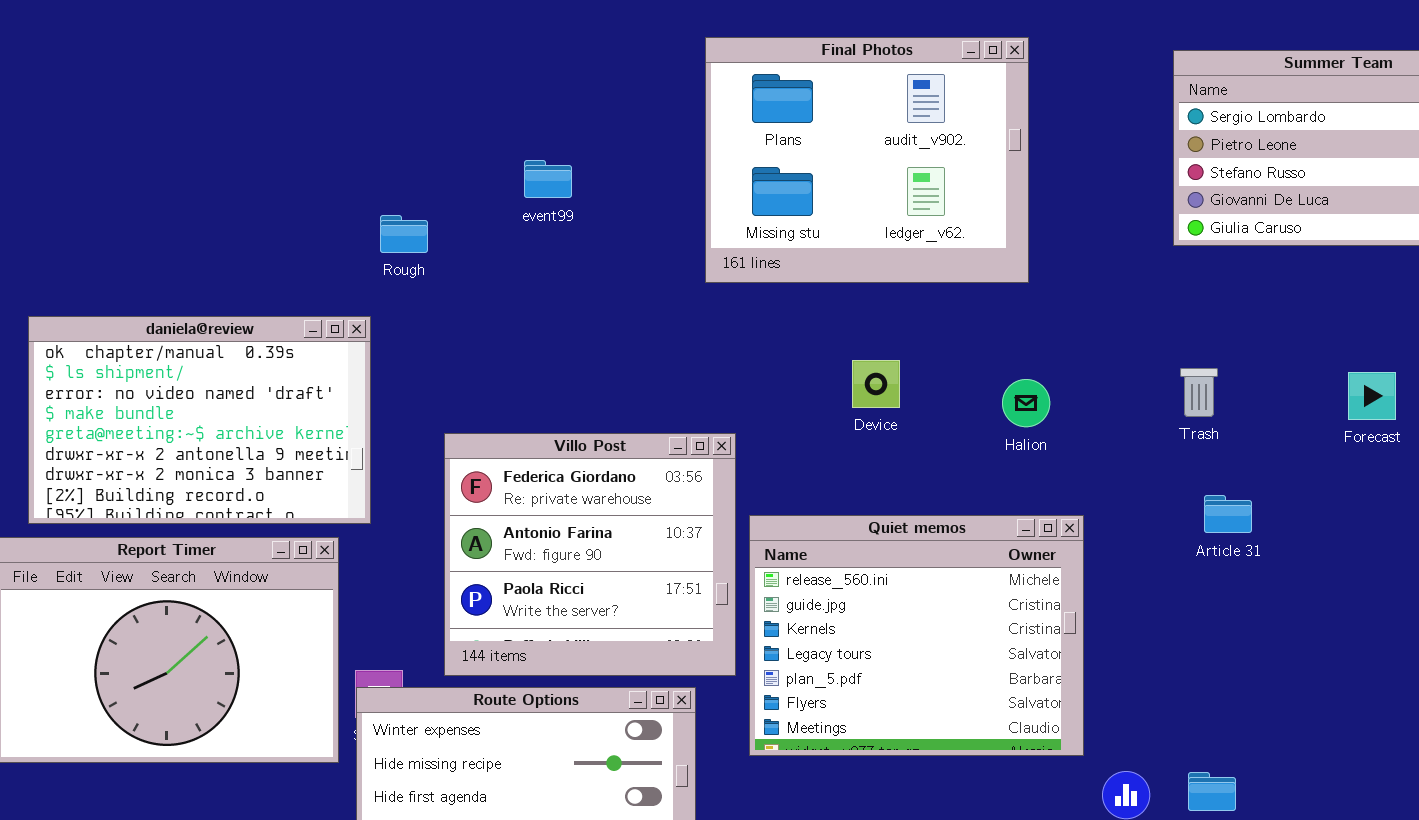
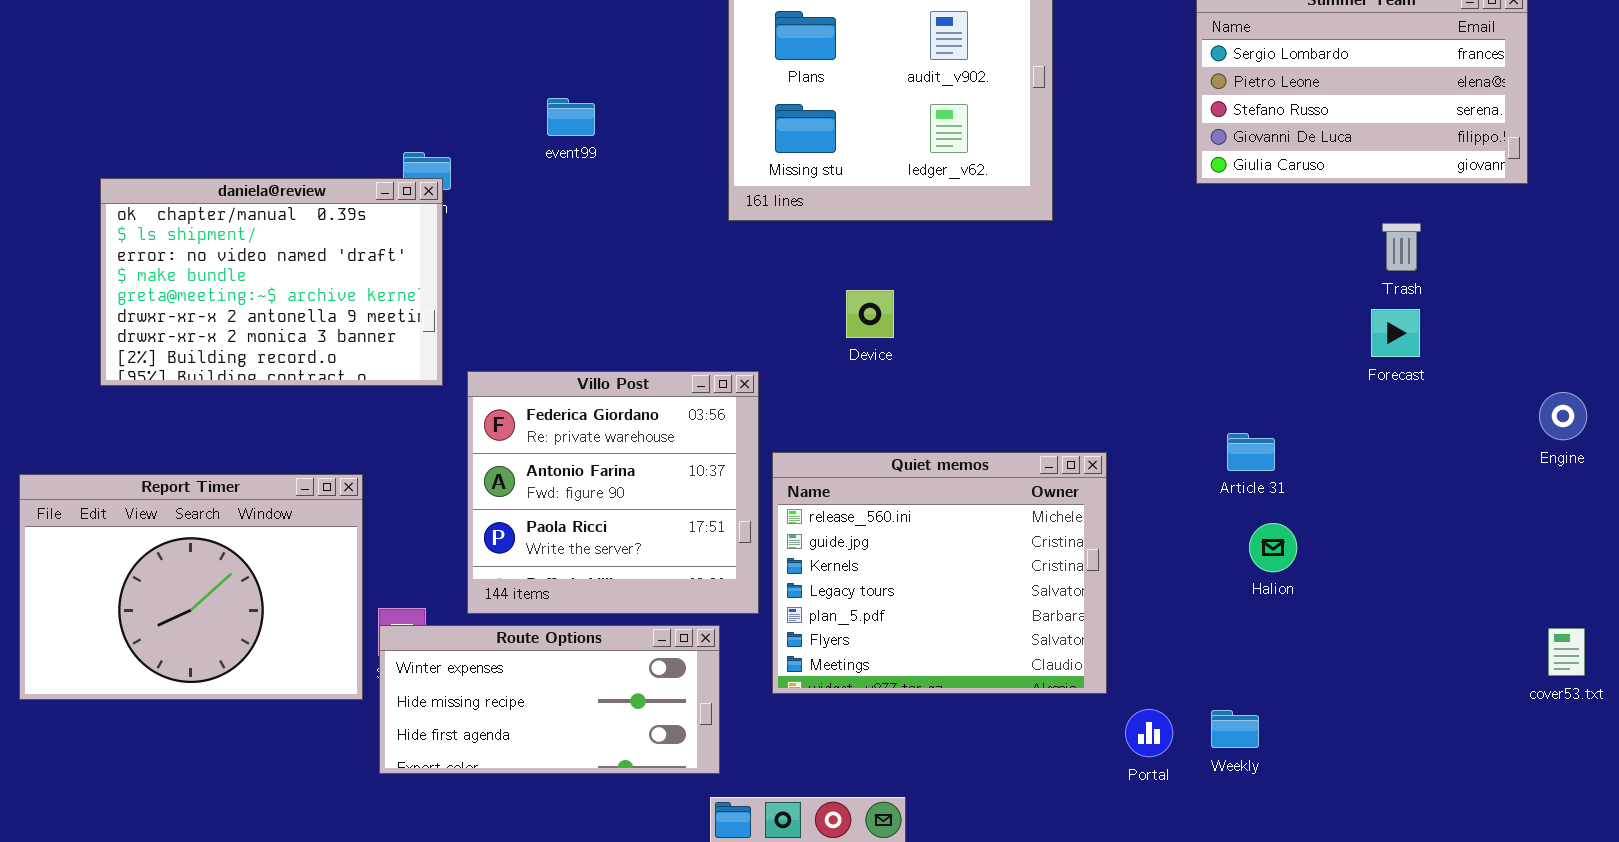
daniela@review: [28,316,371,524] -> [100,178,443,386], moved
Device: [852,360,900,408] -> [846,290,894,338], moved
Trash: [1180,368,1218,417] -> [1382,223,1421,271], moved
Halion: [1002,379,1050,427] -> [1249,523,1297,572], moved

